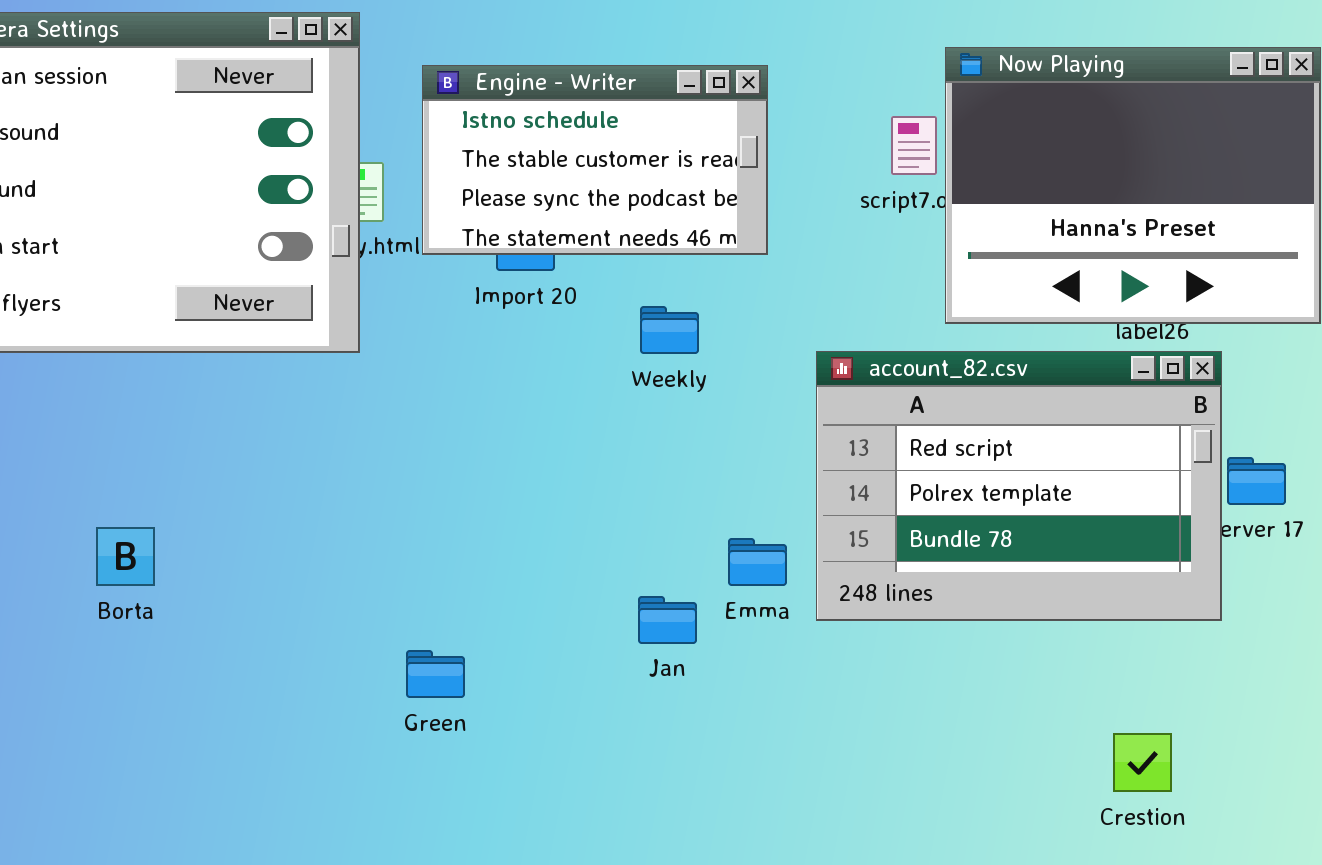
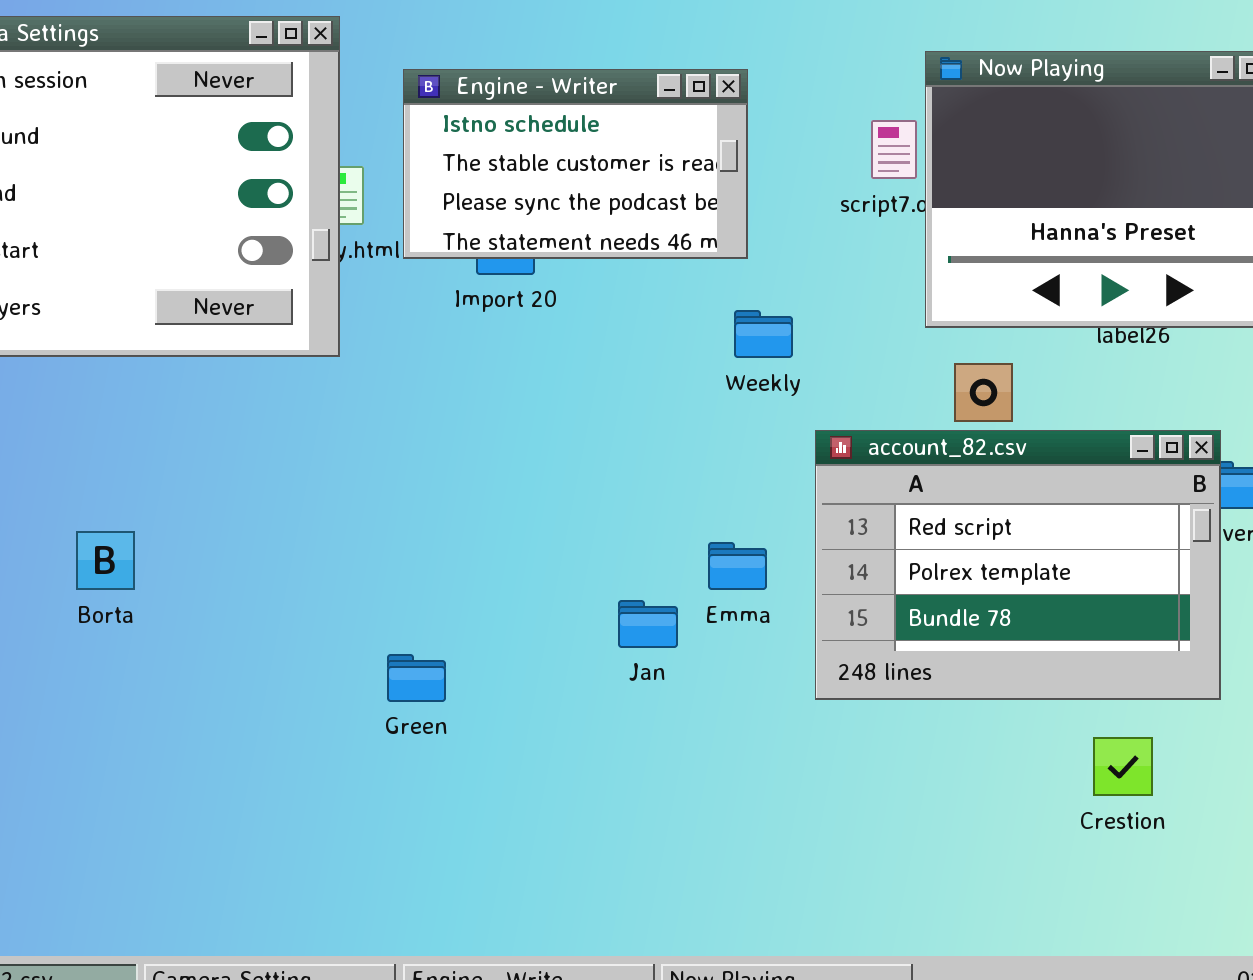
Weekly: [640,306,699,354] -> [734,310,793,358], moved
account_82.csv: [816,351,1222,621] -> [815,430,1221,700], moved

